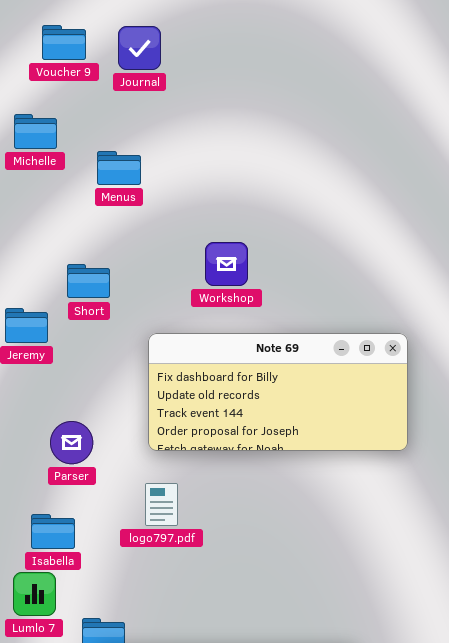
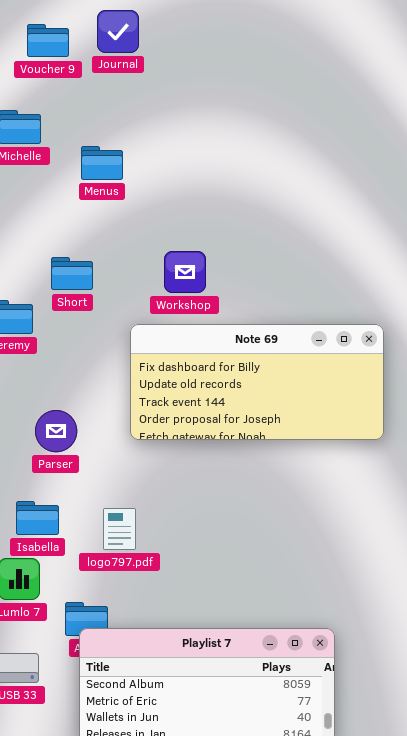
Journal: [118,26,161,70] -> [97,10,139,53], moved
Workshop: [205,242,248,286] -> [164,251,206,293], moved
logo797.pdf: [145,483,178,526] -> [103,508,136,550], moved

